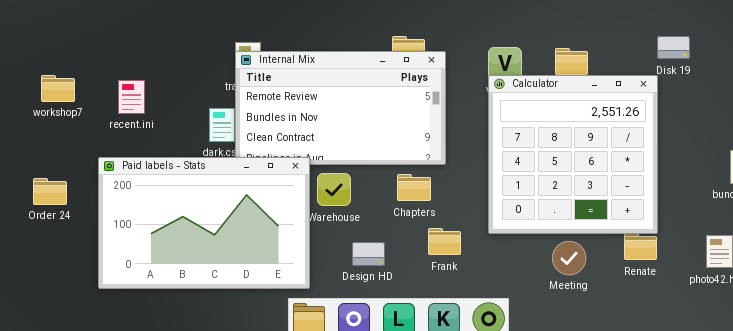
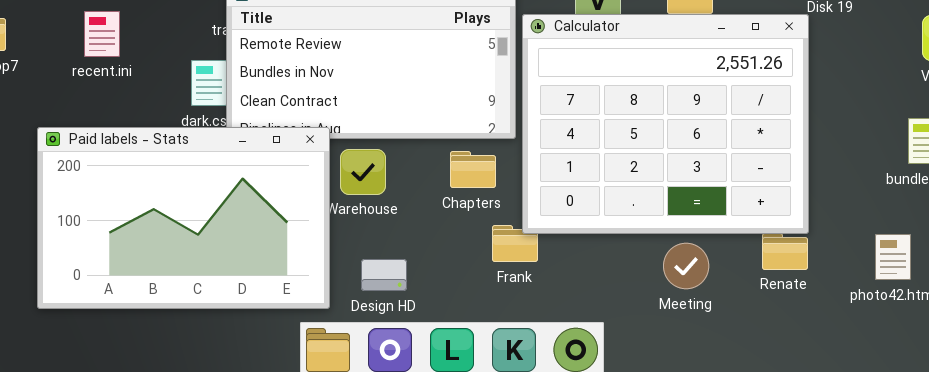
Calculator: [488,75,658,234] -> [522,14,809,234], resized
recent.ini: [118,80,145,114] -> [84,11,120,57], moved
Design HD: [352,242,385,266] -> [361,259,407,291], moved

